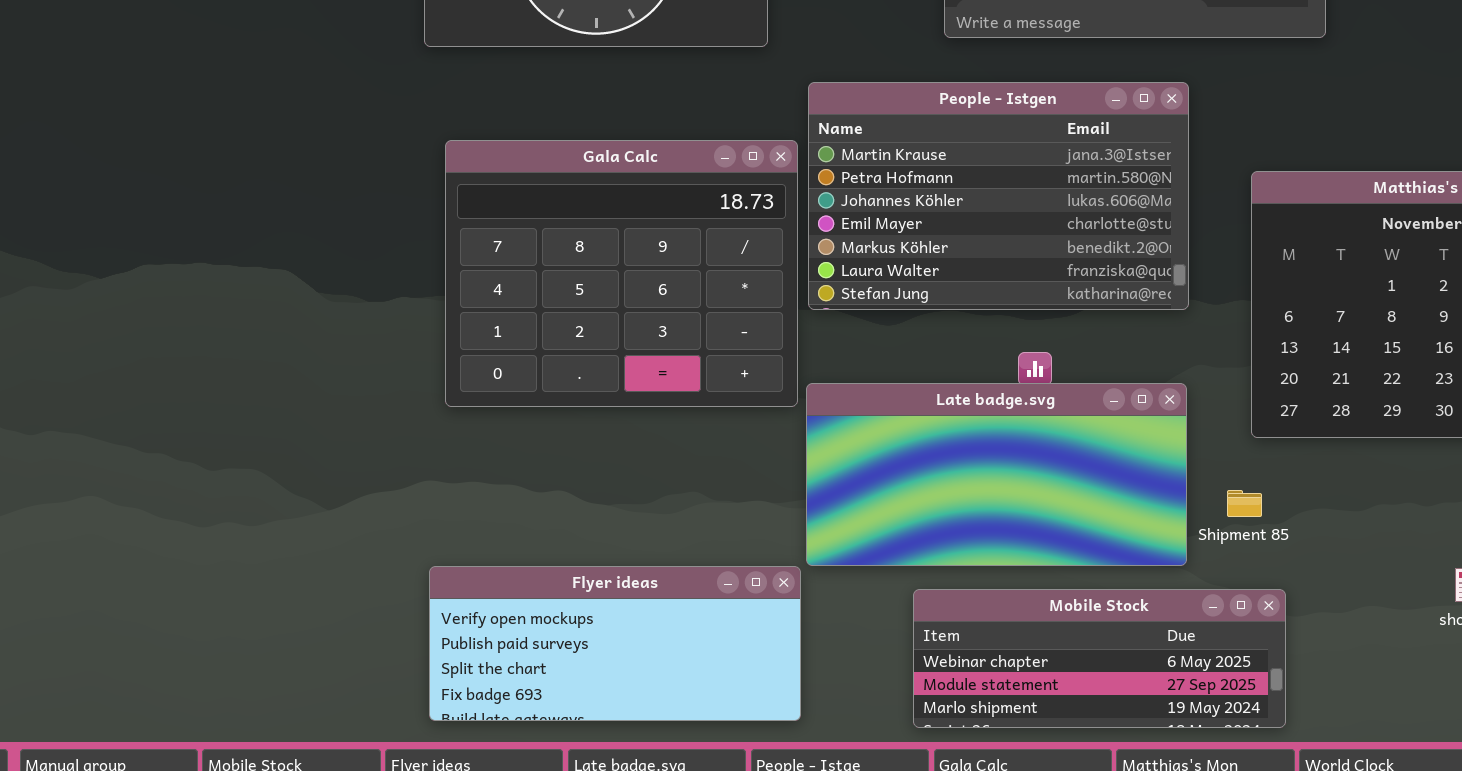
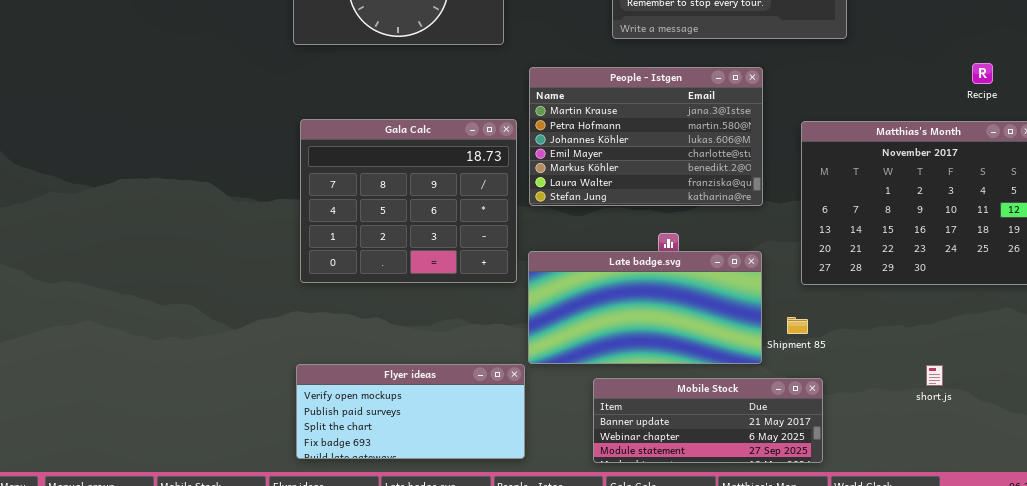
Gala Calc: [445,140,798,407] -> [300,119,517,283], moved
Mobile Stock: [913,589,1286,728] -> [593,378,823,463], scrolled up 1 row

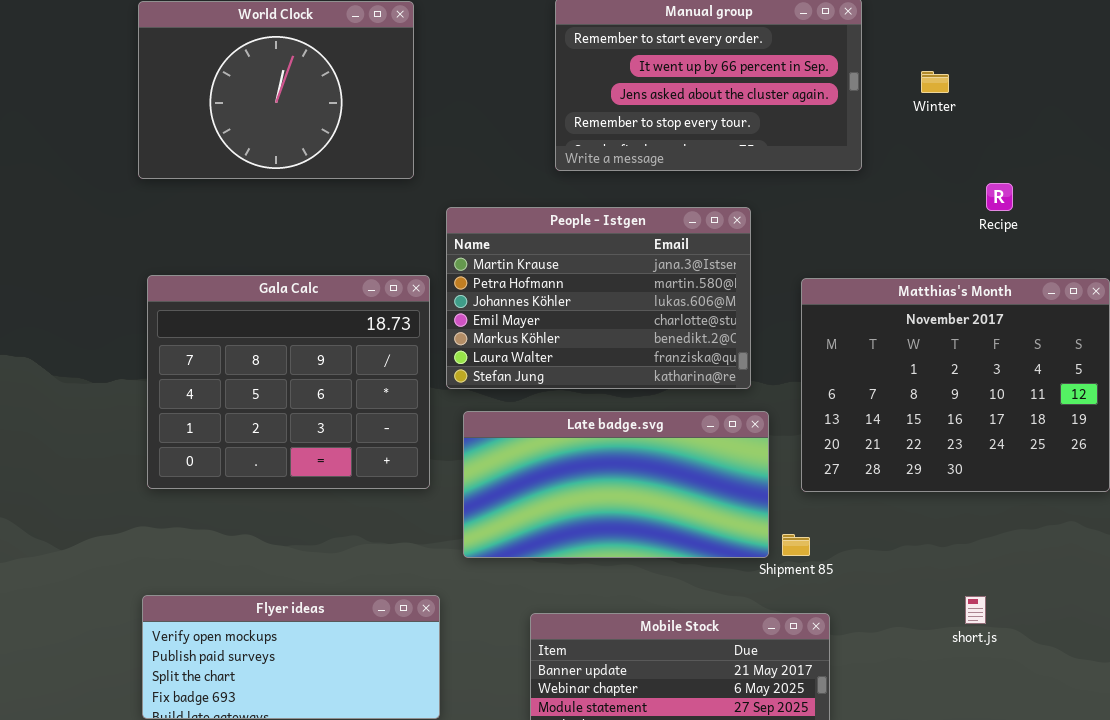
Recipe: [972,63,993,84] -> [986,183,1013,211], moved
Late badge.svg: [528,251,762,364] -> [463,411,769,558], moved

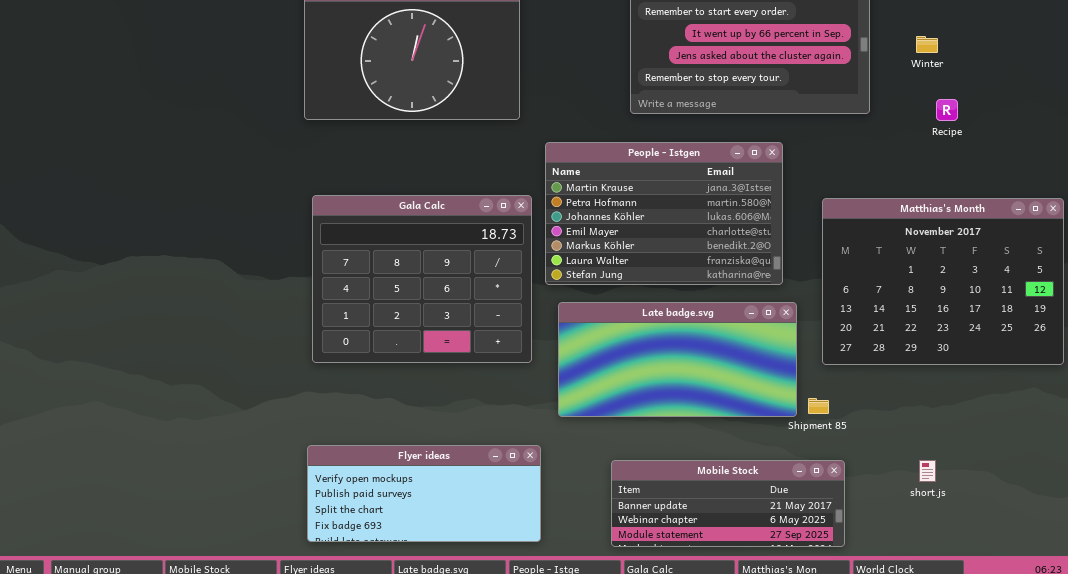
Recipe: [986,183,1013,211] -> [936,99,958,121], moved
short.js: [965,596,986,624] -> [919,460,936,482], moved

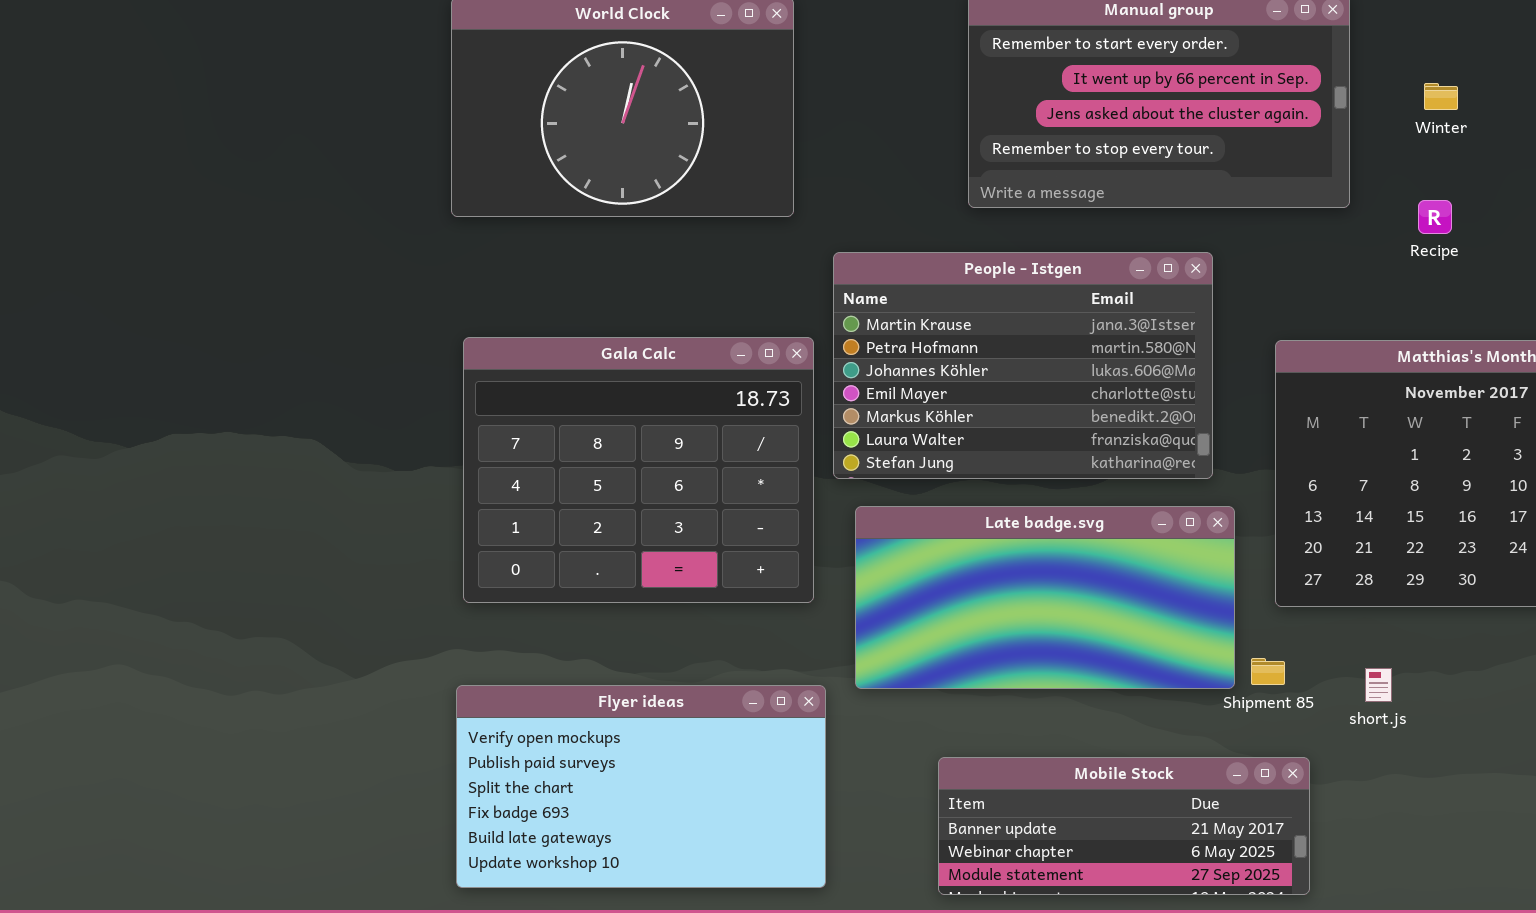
Recipe: [936,99,958,121] -> [1418,200,1452,234], moved
Flyer ideas: [307,445,541,542] -> [456,685,826,888], resized
short.js: [919,460,936,482] -> [1365,668,1392,702], moved

